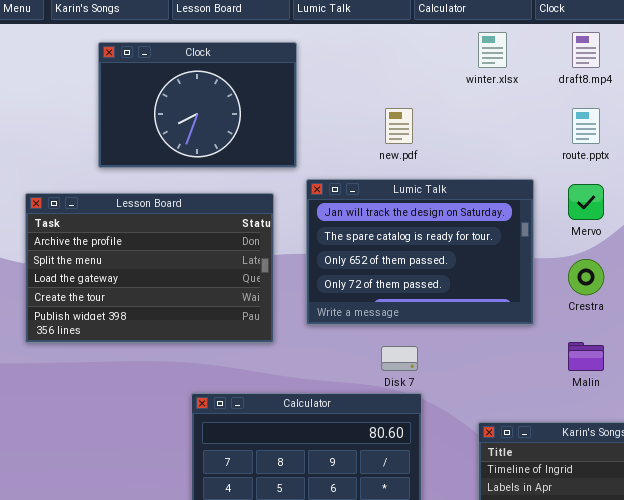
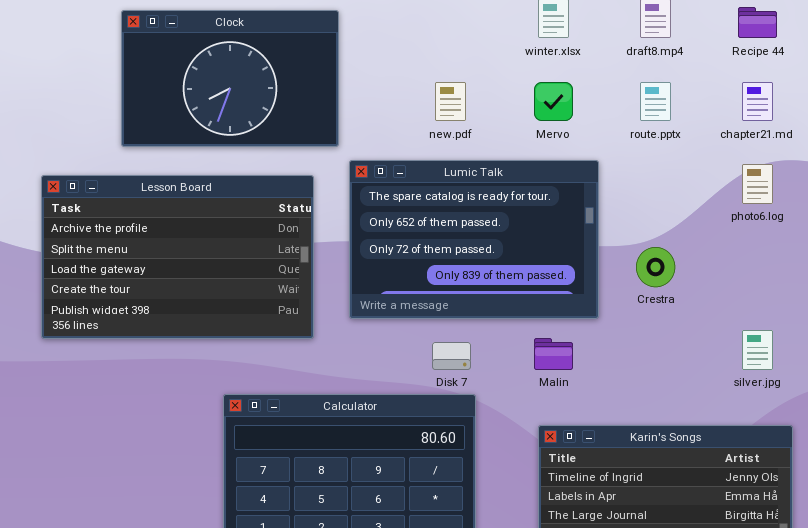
Lumic Talk: [306,179,534,325] -> [349,160,599,319], scrolled down 1 row
Mervo: [568,184,604,220] -> [534,82,573,121], moved
Malin: [568,342,604,371] -> [534,338,573,370], moved

